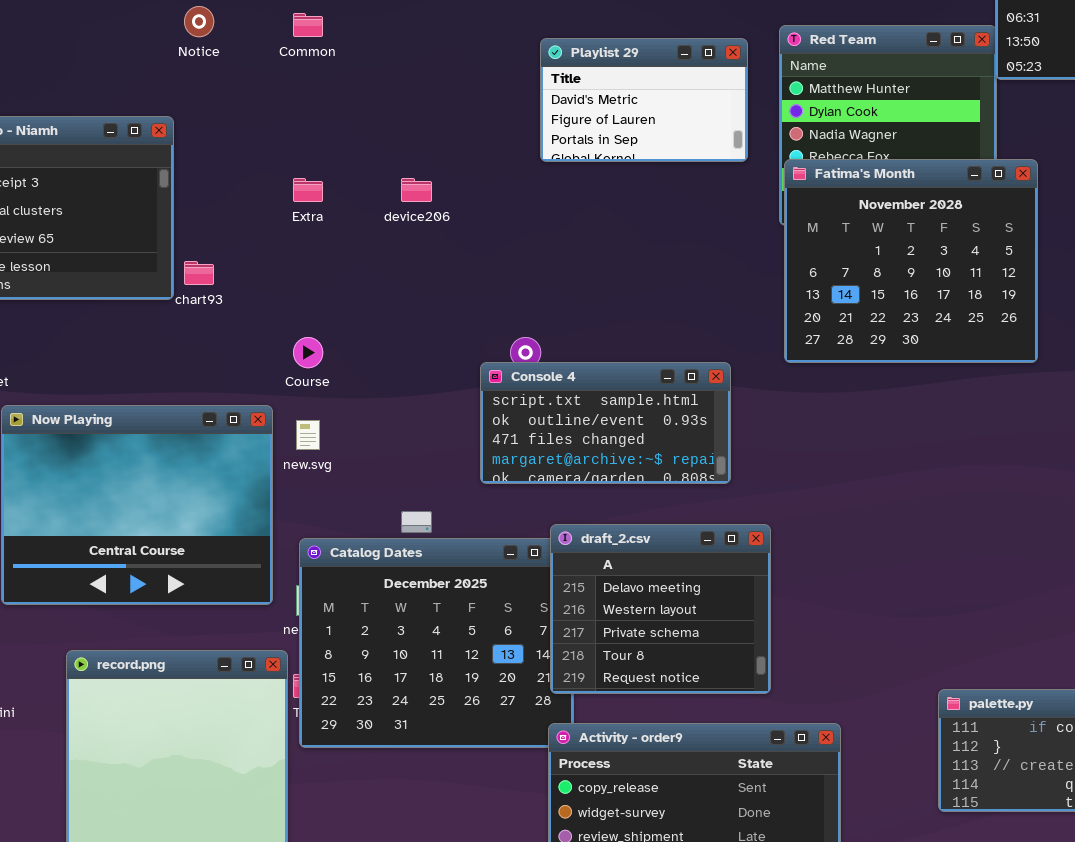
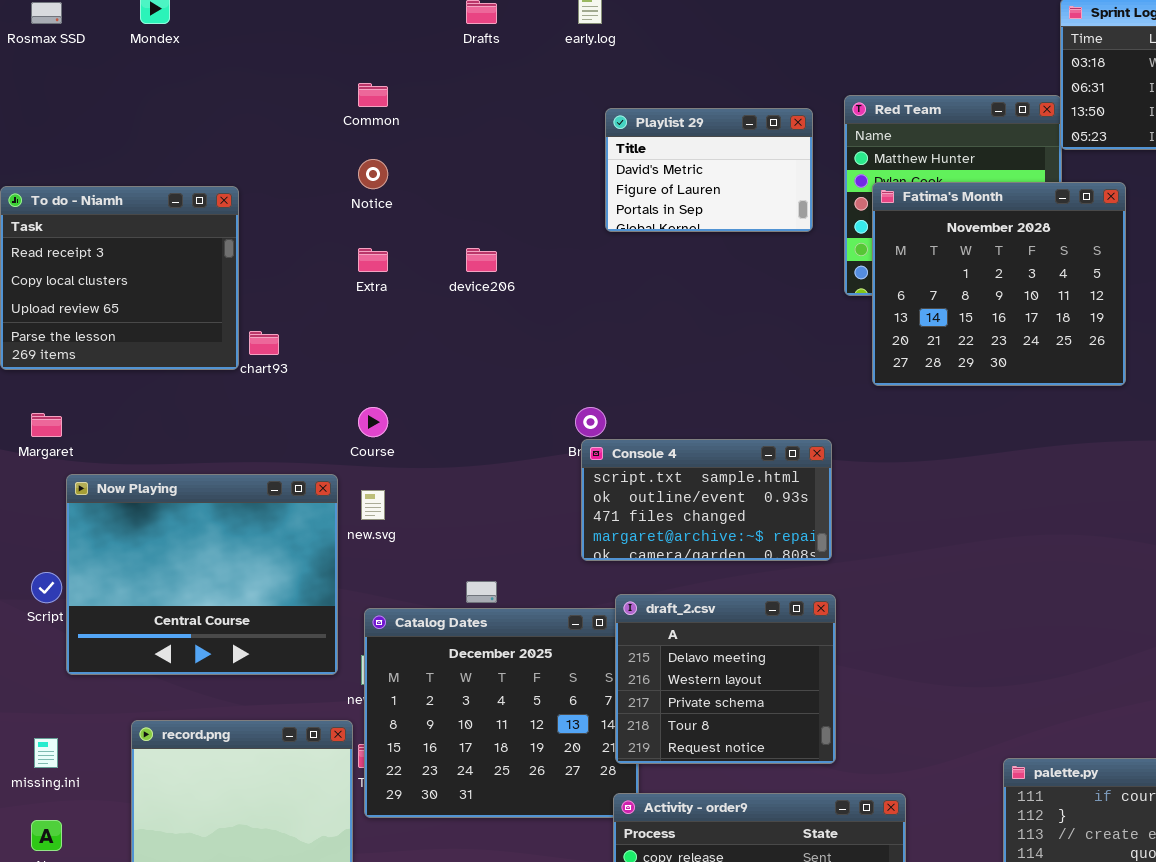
Notice: [184,6,214,37] -> [358,159,388,189], moved
Fatima's Month: [784,159,1038,363] -> [872,182,1126,386], moved
Console 4: [480,362,731,484] -> [581,439,832,561], moved

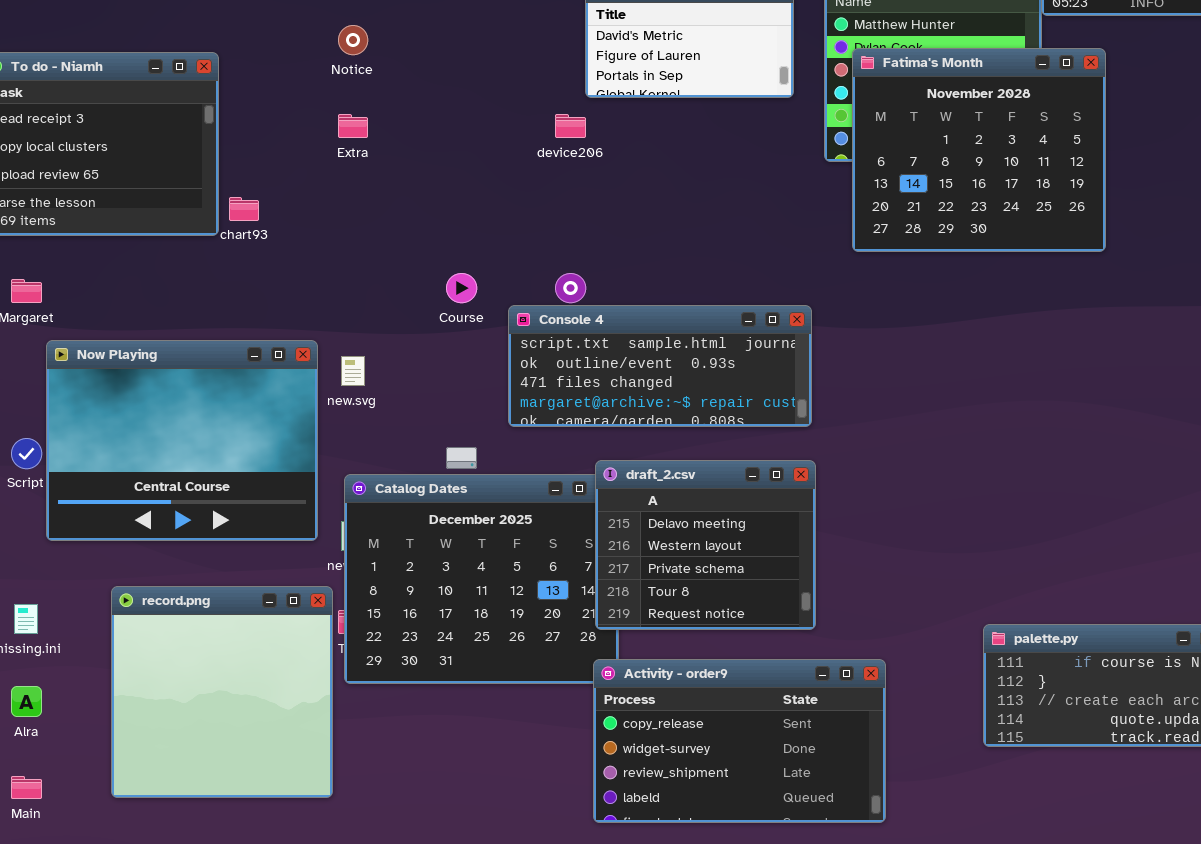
device206: [466,248,497,272] -> [555,114,586,138], moved
Course: [358,407,388,437] -> [446,273,477,303], moved
Console 4: [581,439,832,561] -> [508,305,812,427], resized

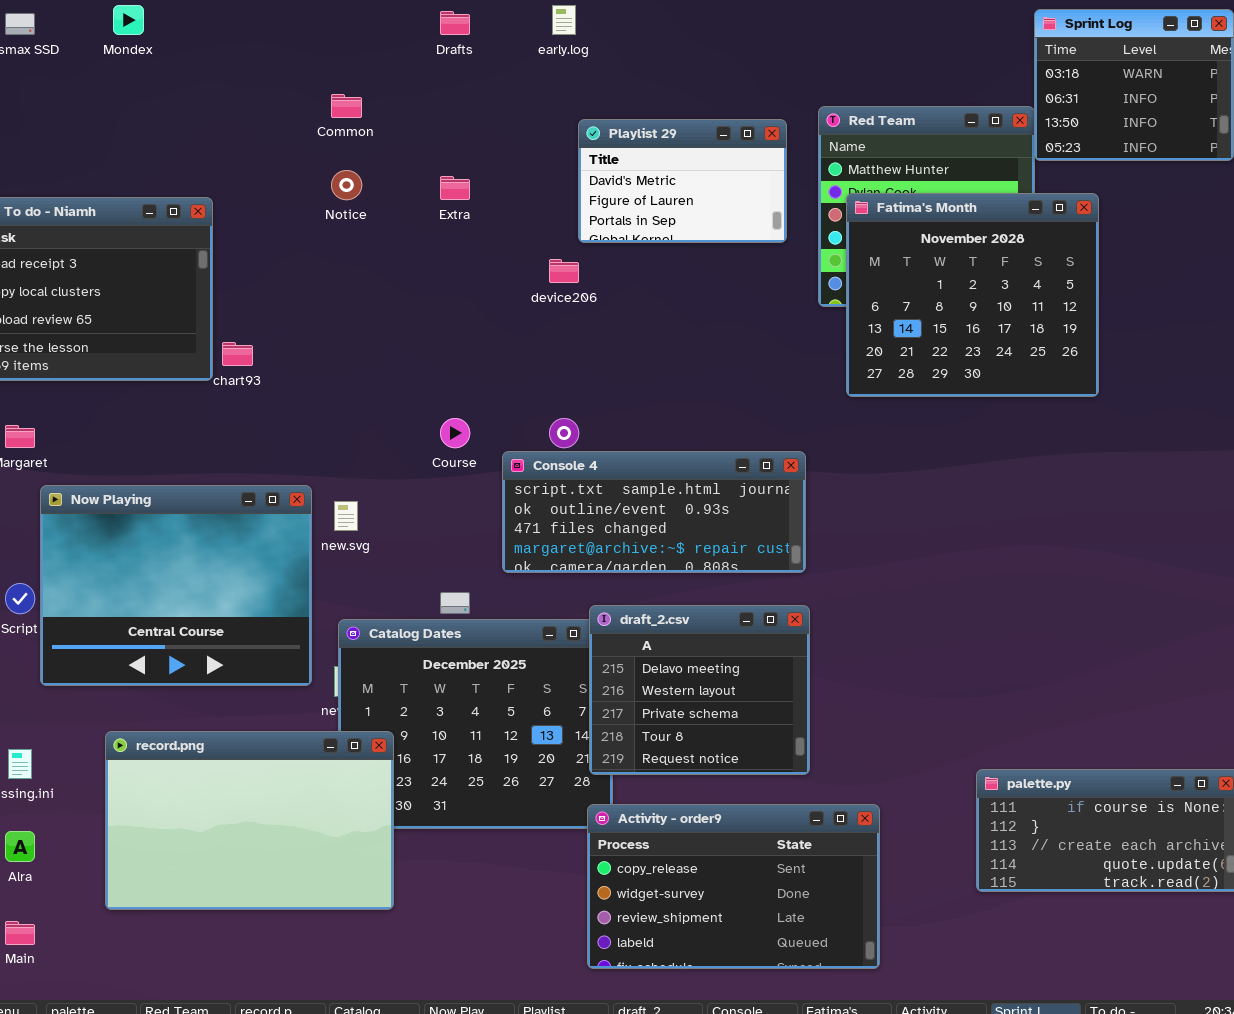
Extra: [338,114,368,138] -> [440,176,470,200], moved
record.png: [111,586,333,798] -> [105,731,394,910], resized

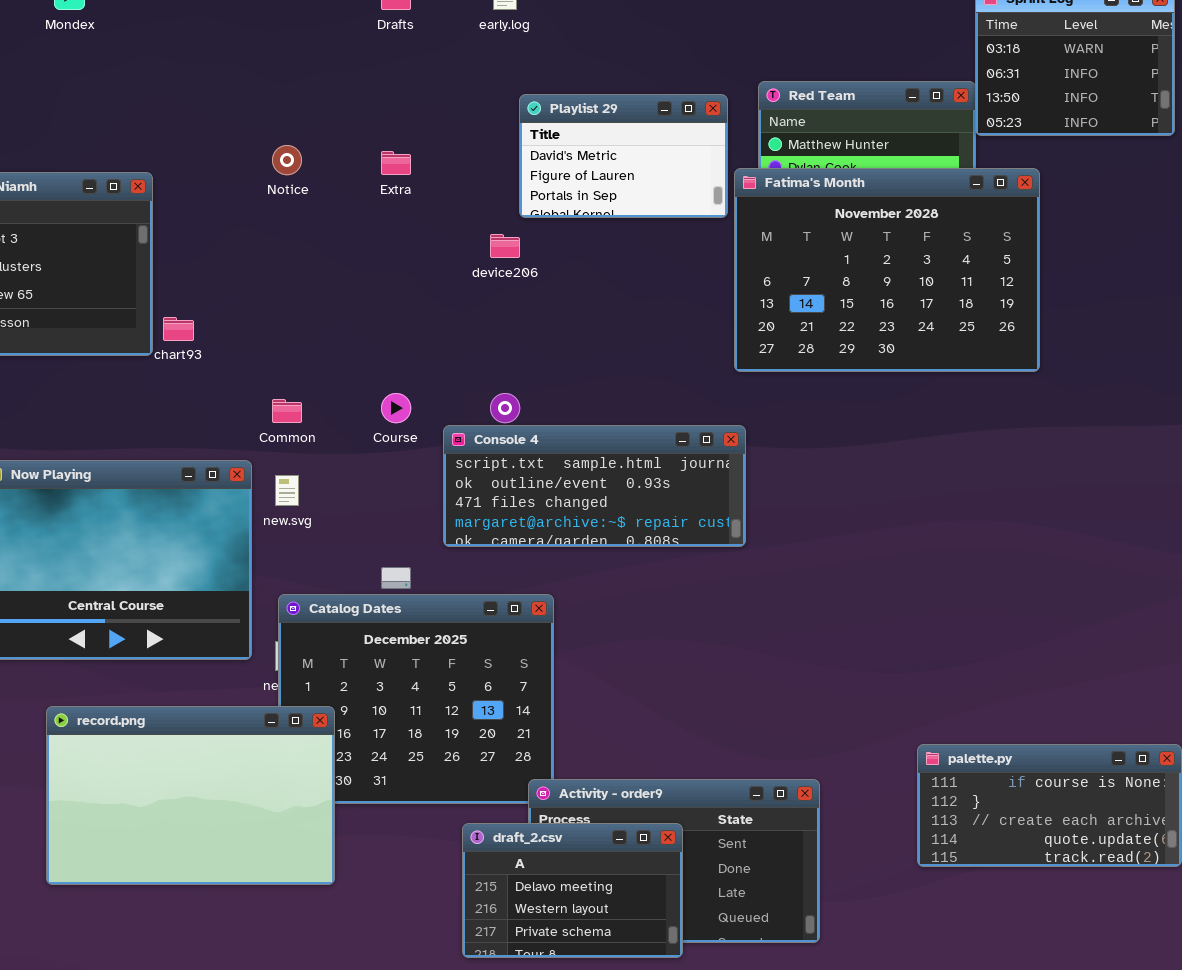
Common: [331,94,362,118] -> [272,399,302,423], moved
Fatima's Month: [846,193,1099,397] -> [734,168,1040,372], resized
draft_2.csv: [589,605,810,775] -> [462,823,683,958], moved, resized

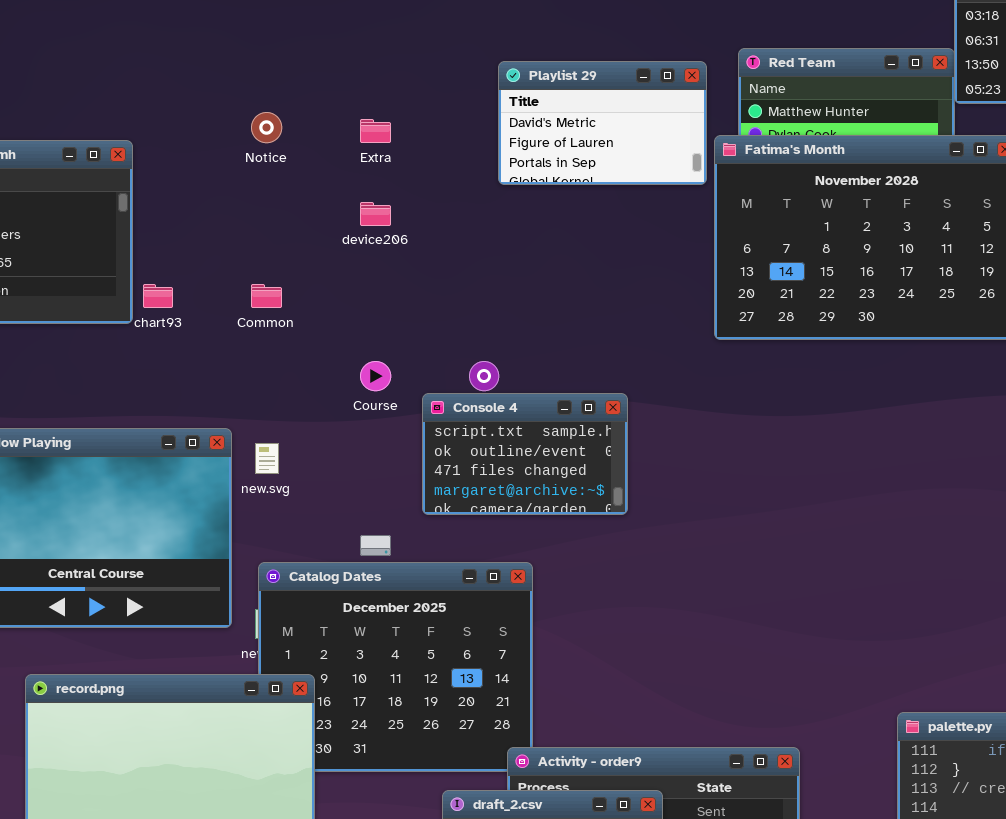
device206: [490,234,520,258] -> [360,202,391,226], moved
Common: [272,399,302,423] -> [251,284,282,308], moved
Console 4: [443,425,746,547] -> [422,393,628,515], resized

